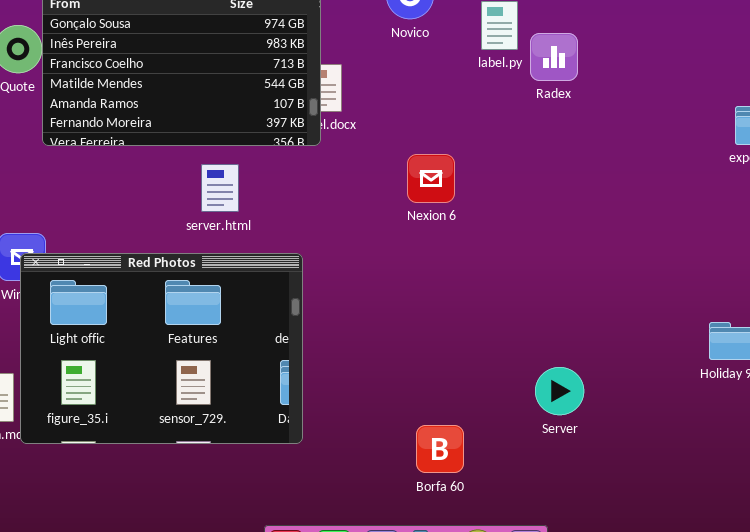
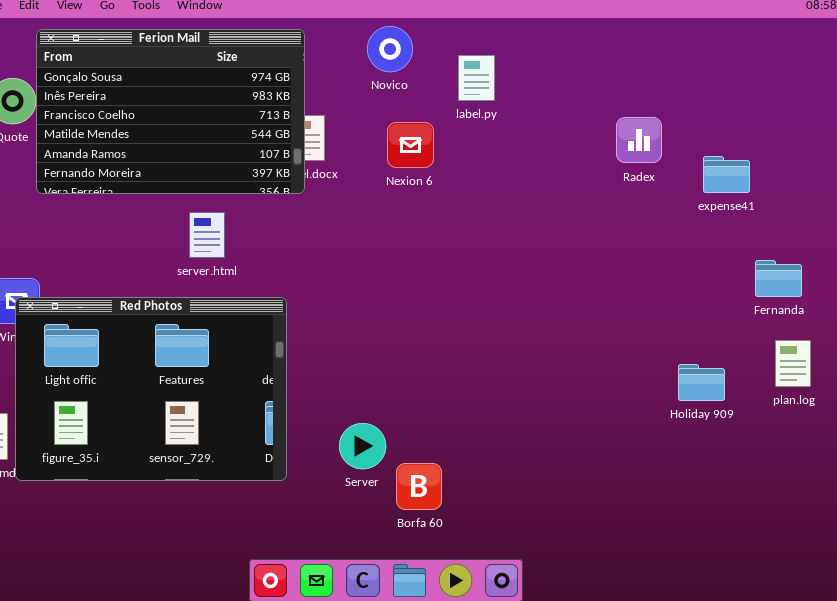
Radex: [530,33,578,81] -> [616,117,662,163], moved
Nexion 6: [407,154,455,203] -> [387,122,434,168], moved
Server: [535,367,584,415] -> [339,423,386,469], moved

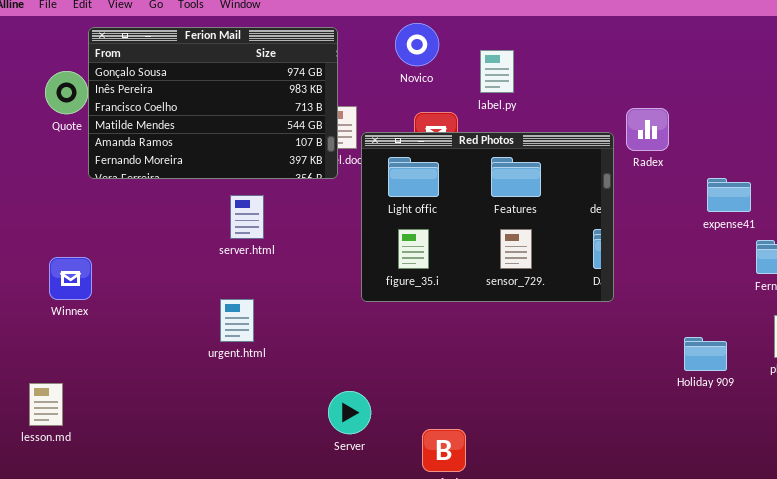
expense41: [703,156,750,193] -> [707,178,751,212], moved
Red Photos: [15,297,287,481] -> [361,132,614,302], moved
Server: [339,423,386,469] -> [328,391,371,434], moved

